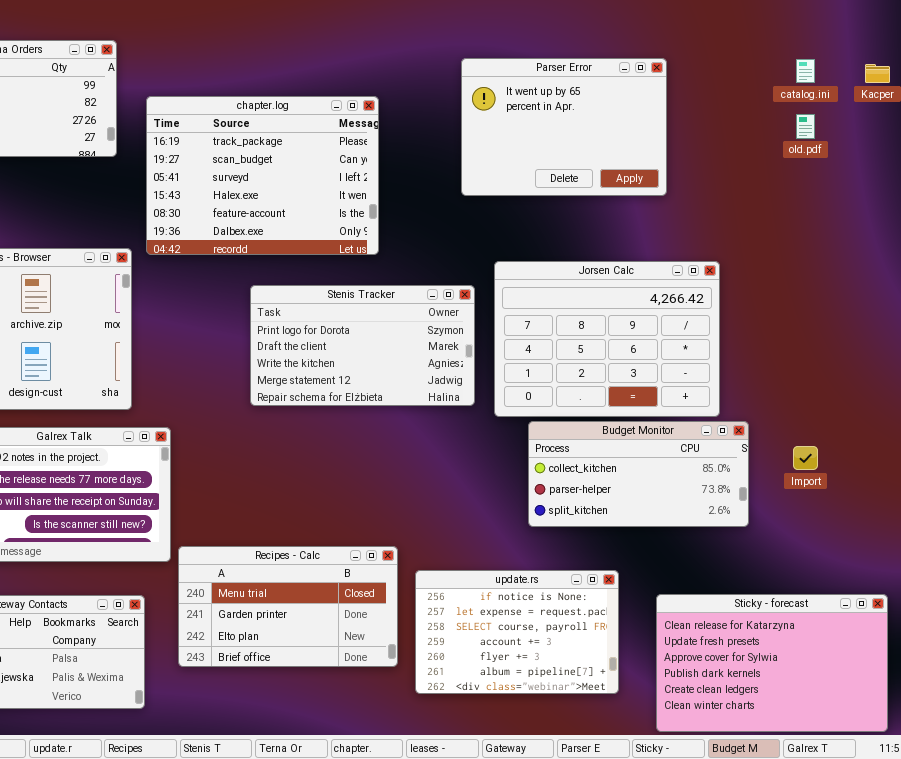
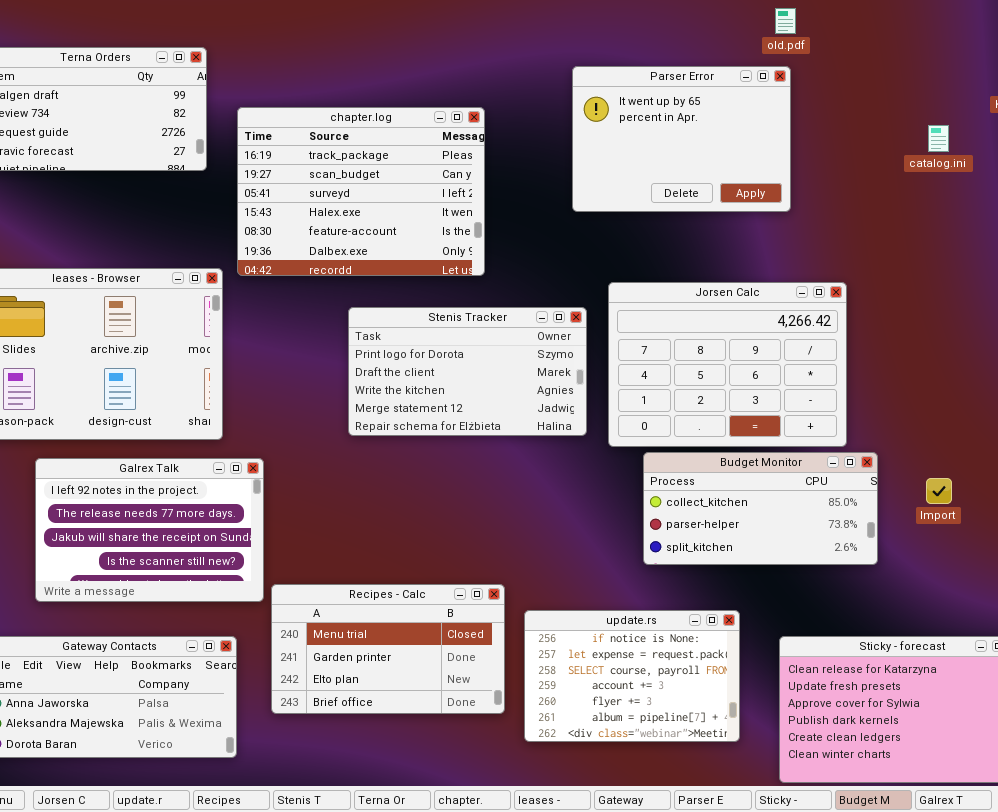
catalog.ini: [796,59,815,83] -> [928,125,949,152], moved
old.pdf: [796,114,815,139] -> [775,8,796,34], moved

